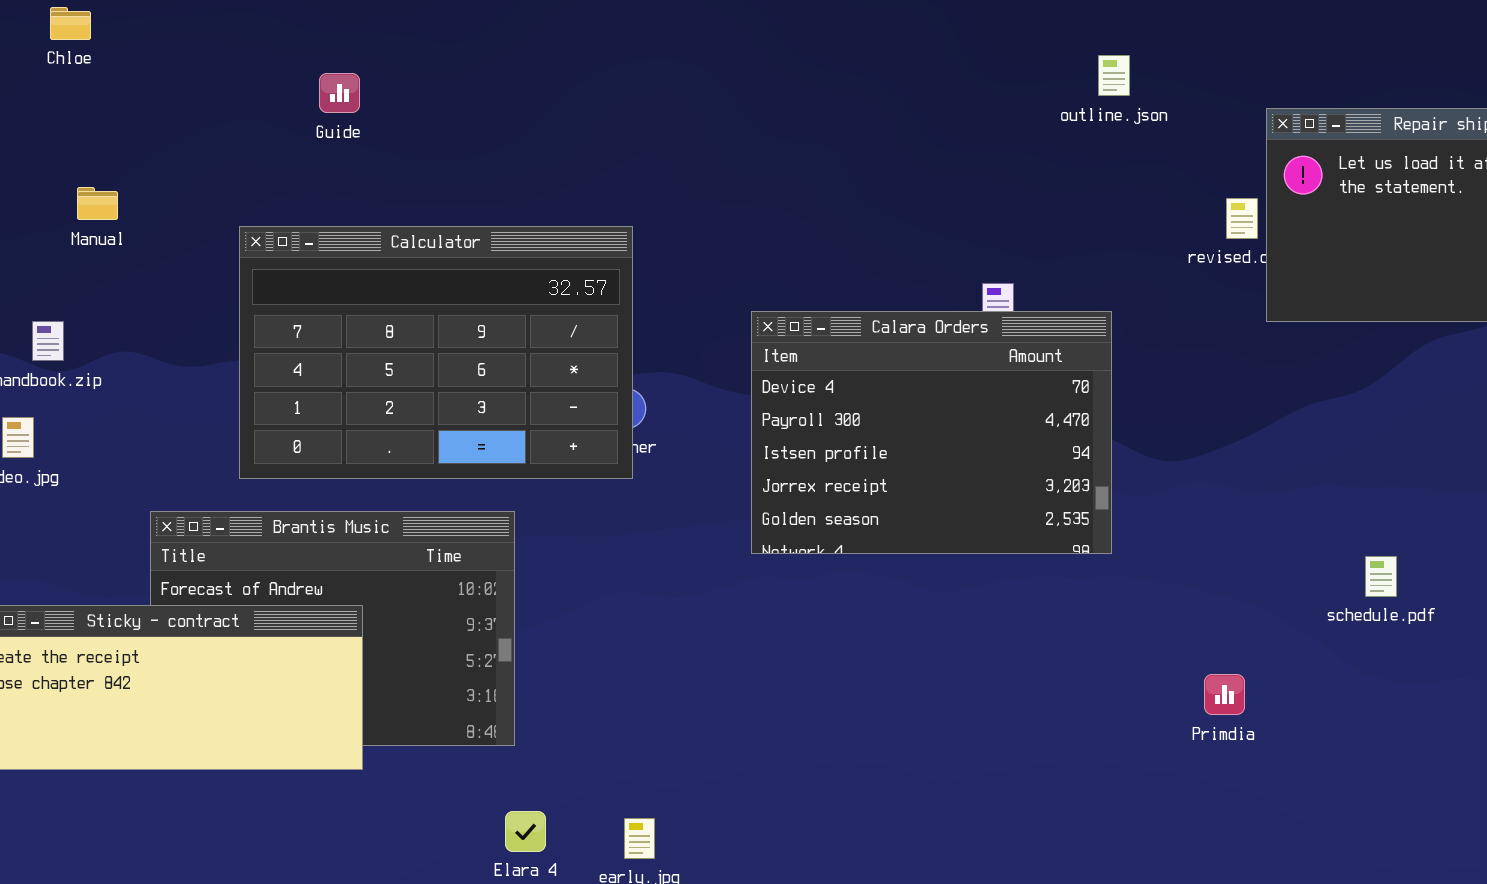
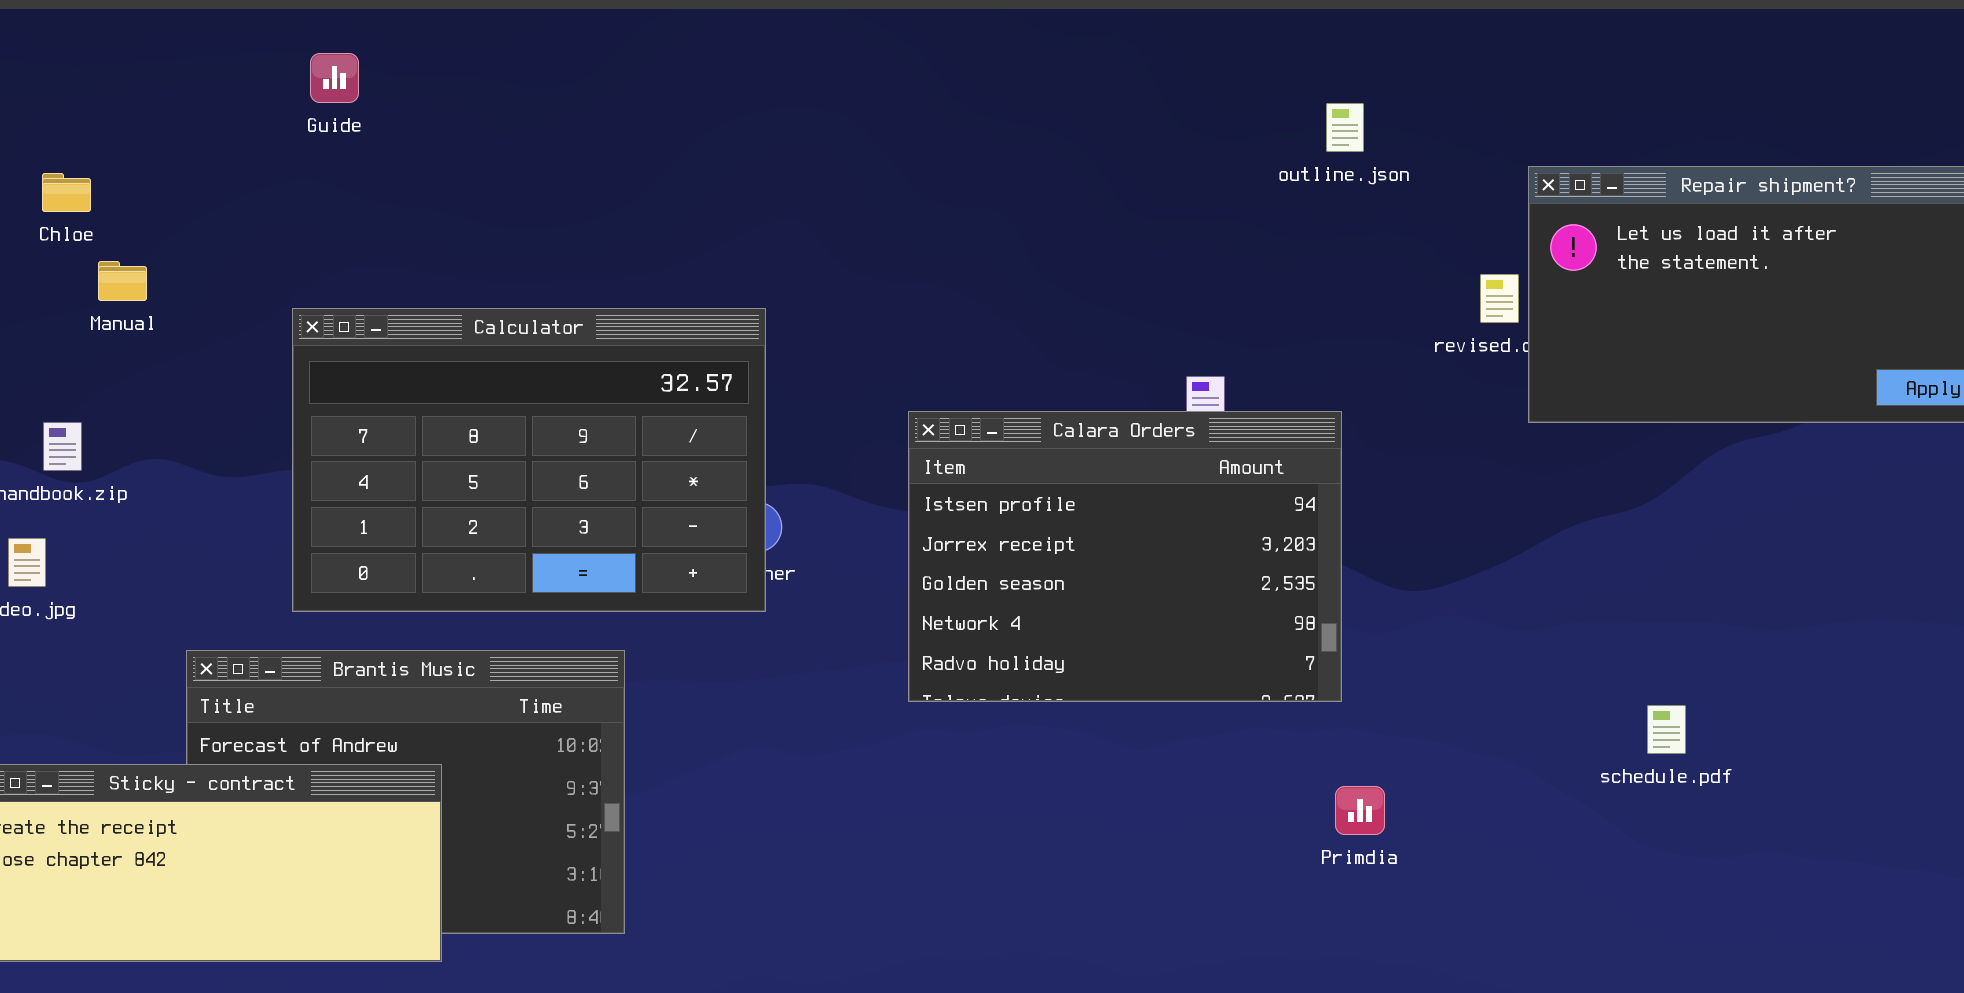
Chloe: [50,7,91,40] -> [42,173,91,212], moved
Guide: [319,73,360,113] -> [310,53,359,103], moved
Calara Orders: [751,311,1112,554] -> [908,411,1342,702], scrolled down 2 rows
Primdia: [1204,674,1245,715] -> [1335,786,1385,835], moved

